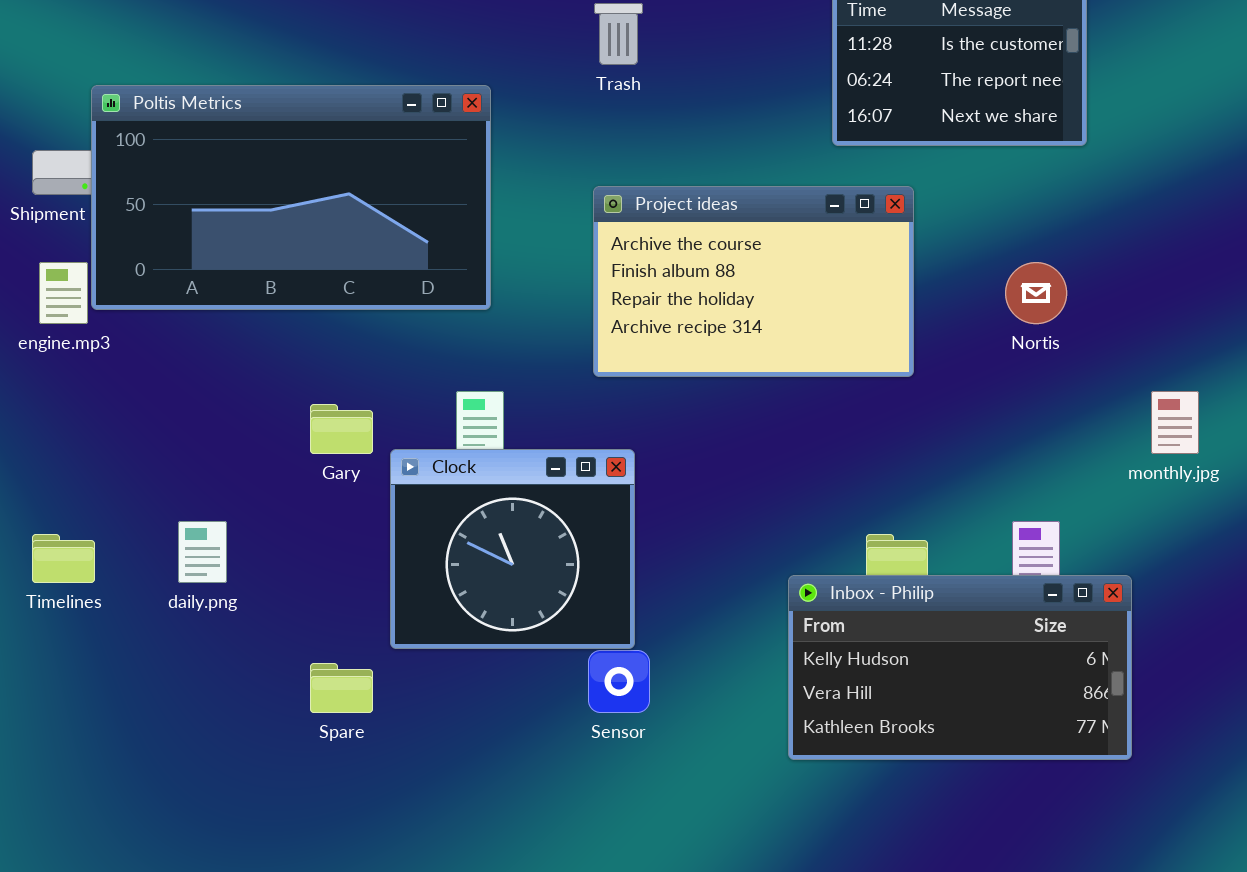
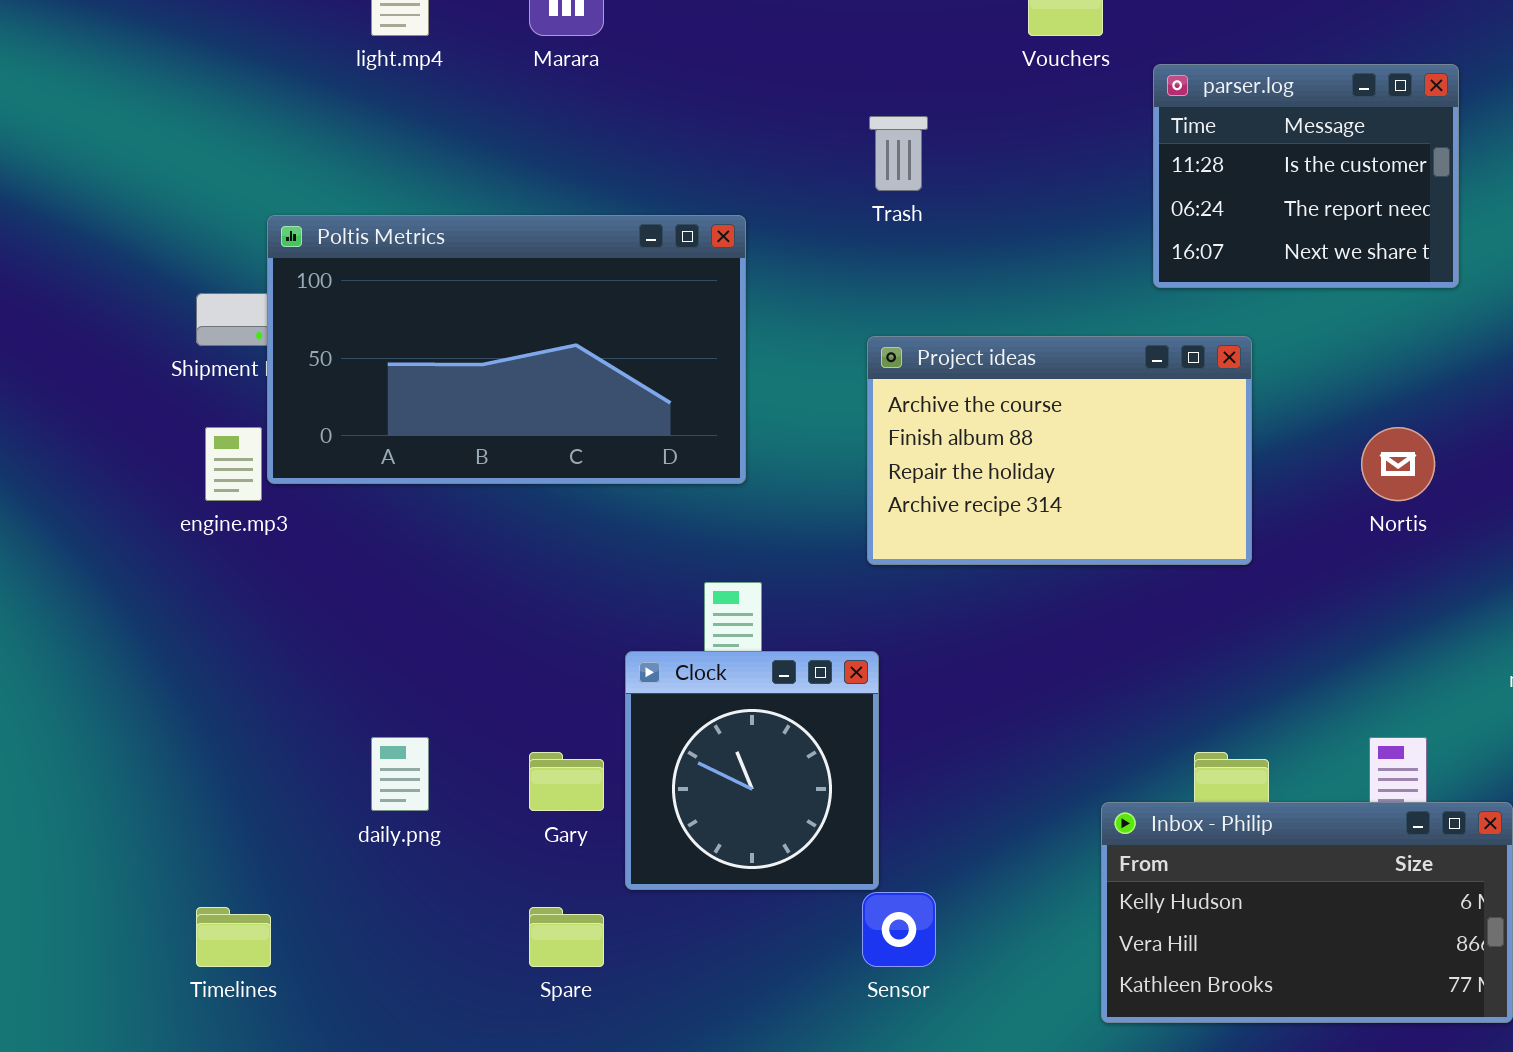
Gary: [310,404,373,454] -> [529,752,604,811], moved
Clock: [390,449,635,649] -> [625,651,879,890], resized
Timelines: [32,534,95,583] -> [196,907,271,967], moved

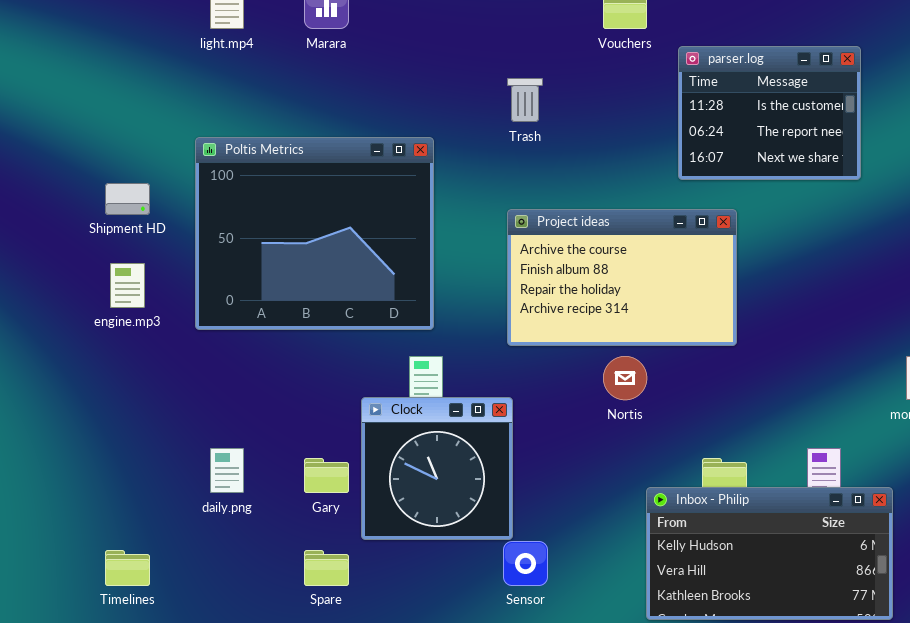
Poltis Metrics: [267,215,746,484] -> [195,137,434,330], resized
Nortis: [1361,427,1435,501] -> [603,356,647,400], moved

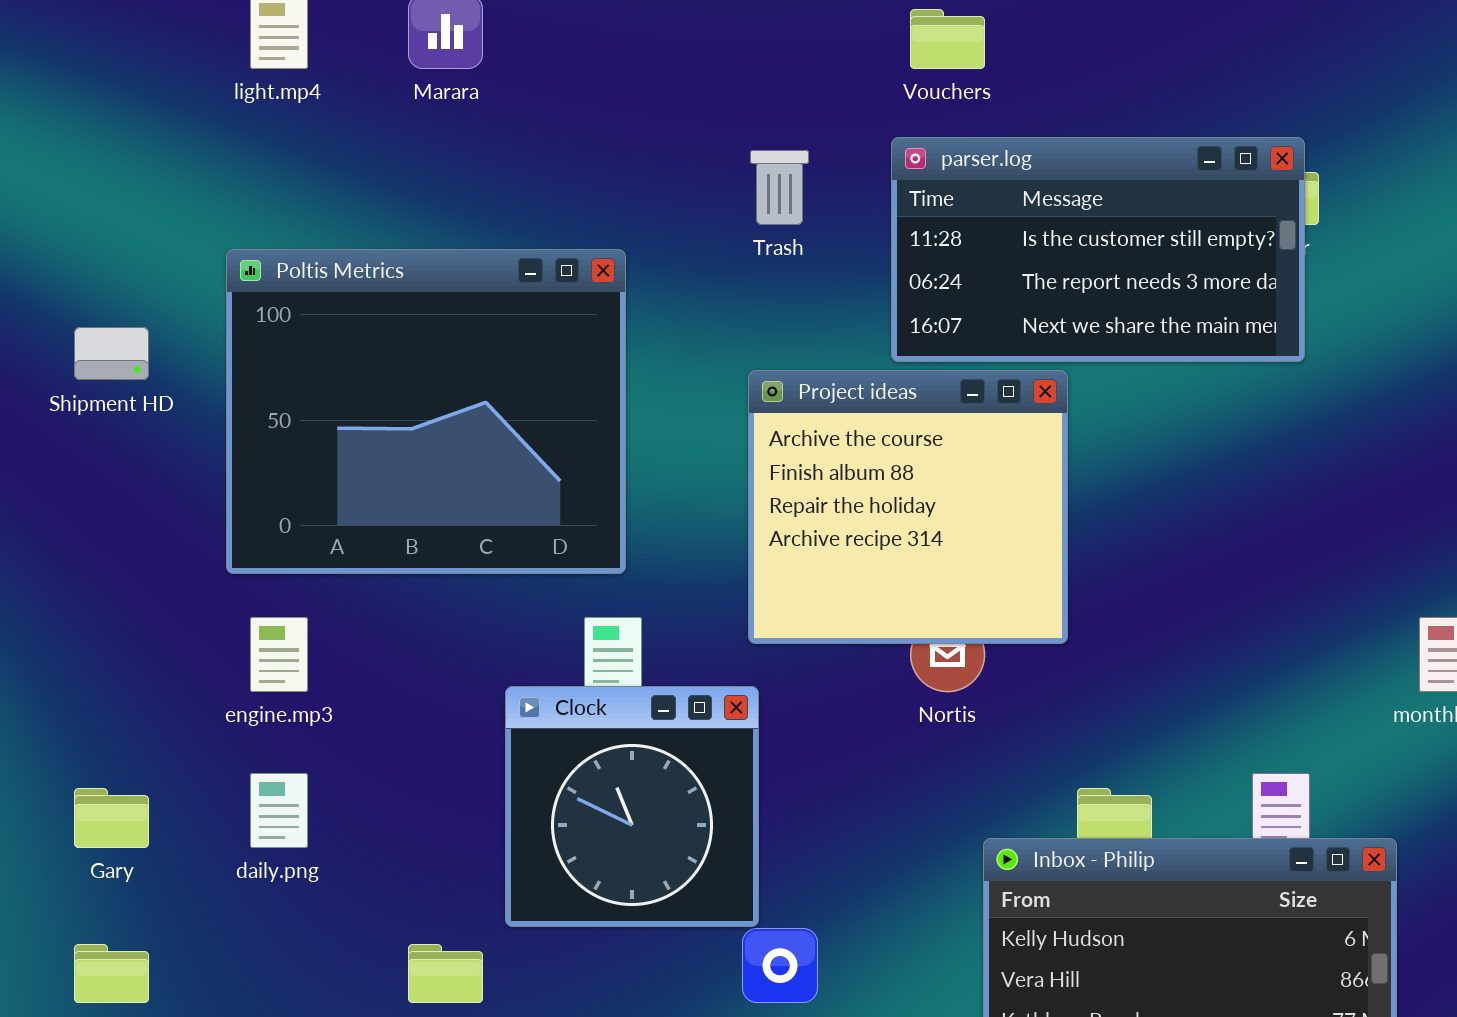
parser.log: [678,46,861,180] -> [891,137,1305,362], moved, resized
Project ideas: [507,209,737,346] -> [748,370,1068,644], resized
engine.mp3: [110,263,145,308] -> [250,617,308,692], moved
Gary: [304,458,349,493] -> [74,788,149,848], moved

